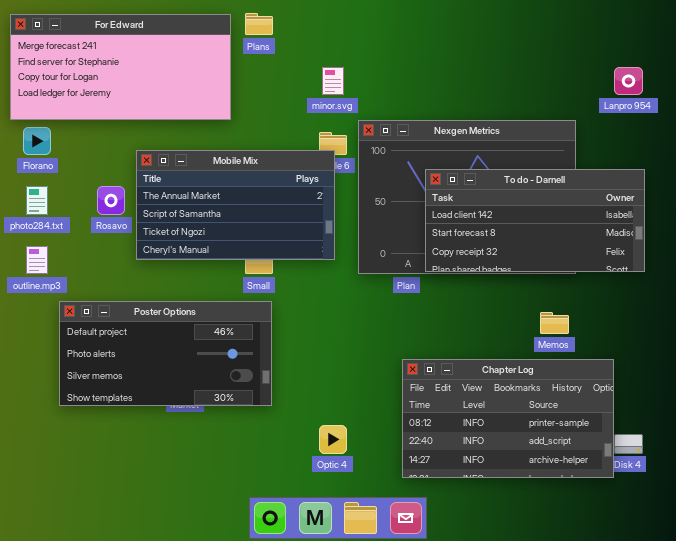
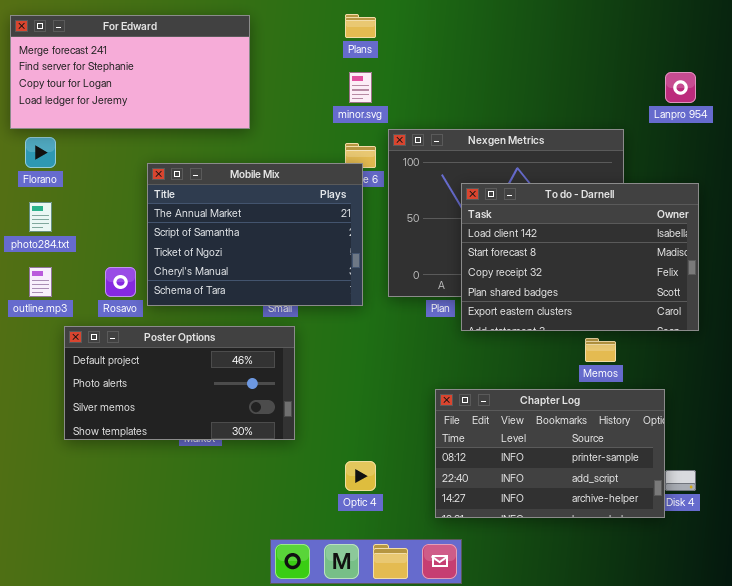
Plans: [245,13,273,35] -> [345,14,376,38], moved
Mobile Mix: [136,150,335,260] -> [147,163,363,306], resized
To do - Darnell: [425,169,645,272] -> [461,183,699,331], resized
Rosavo: [97,186,125,215] -> [105,267,136,297], moved

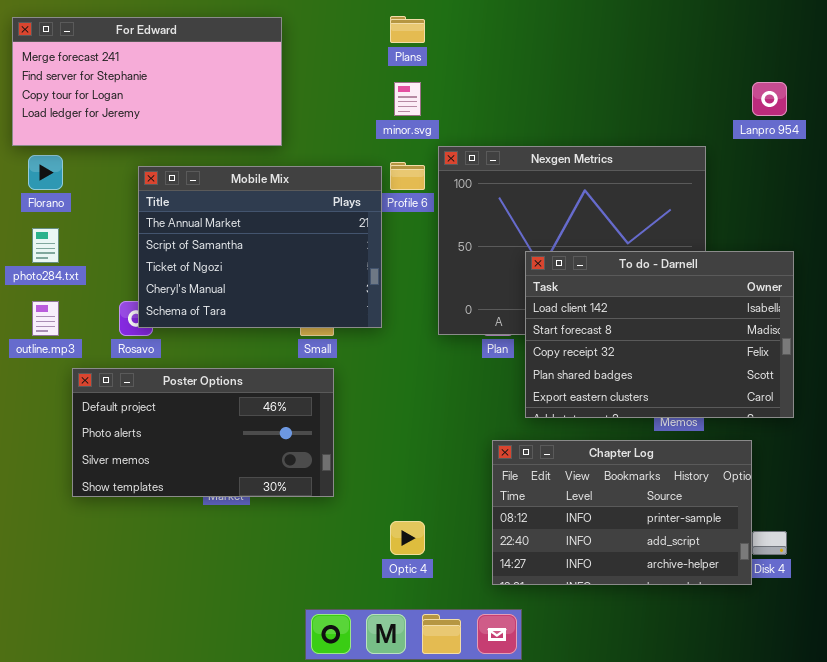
Mobile Mix: [147,163,363,306] -> [138,166,382,328], moved
To do - Darnell: [461,183,699,331] -> [525,251,794,418], moved

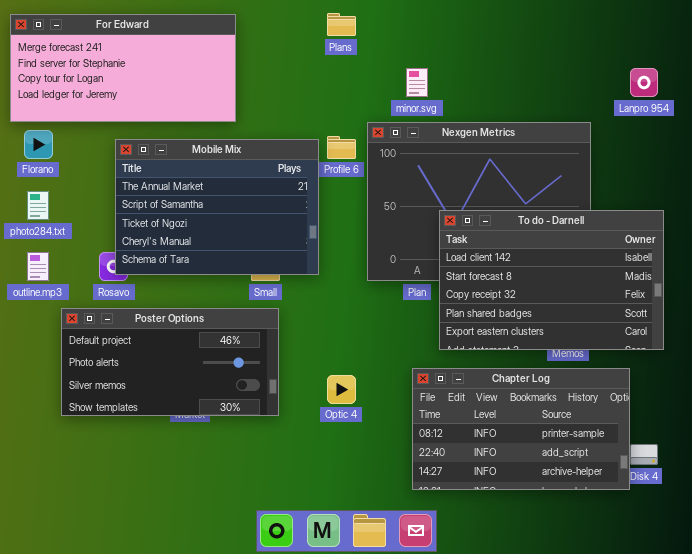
minor.svg: [394,82,421,116] -> [406,68,428,97], moved
Optic 4: [390,521,425,555] -> [327,375,356,404], moved

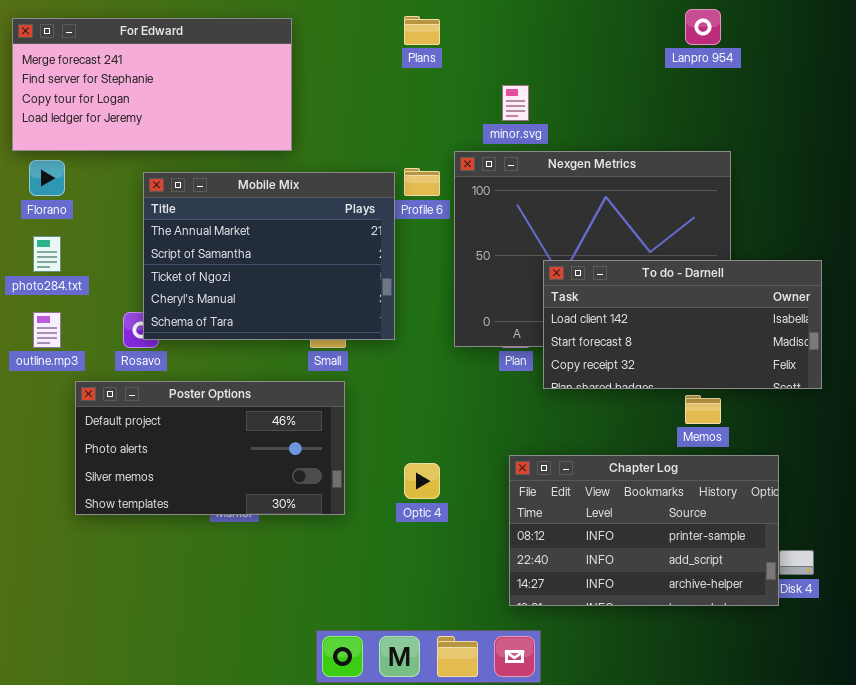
Lanpro 954: [630,68,658,97] -> [685,9,721,45], moved
To do - Darnell: [439,210,664,350] -> [543,260,822,389], resized

